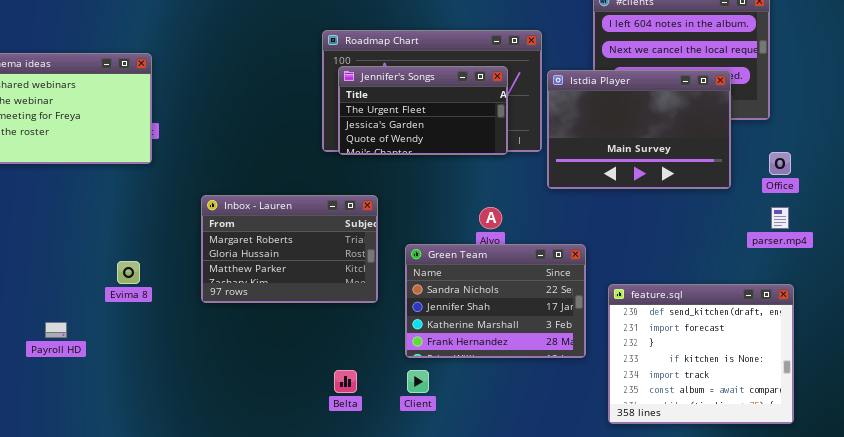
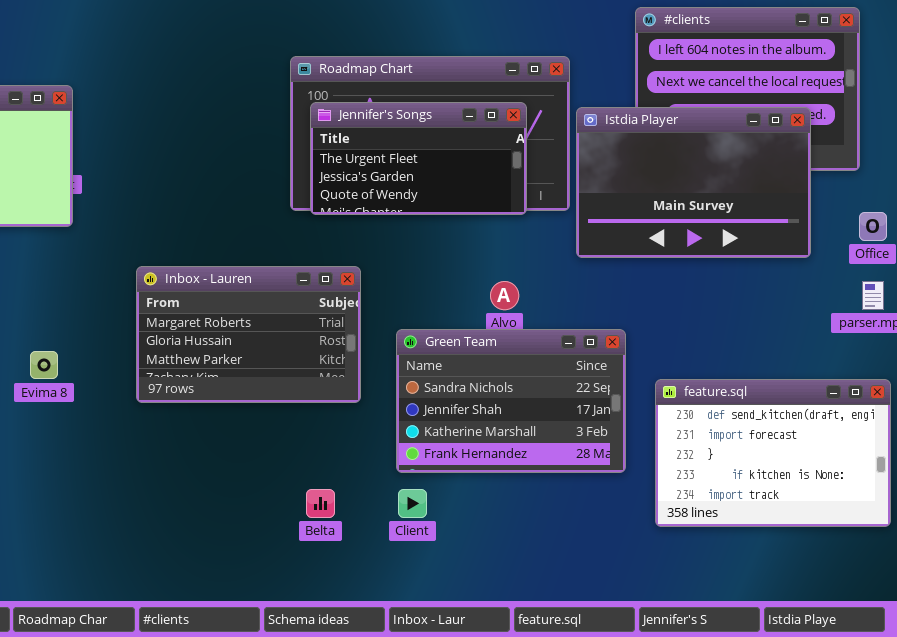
feature.sql: [608,284,794,424] -> [655,379,891,527], resized

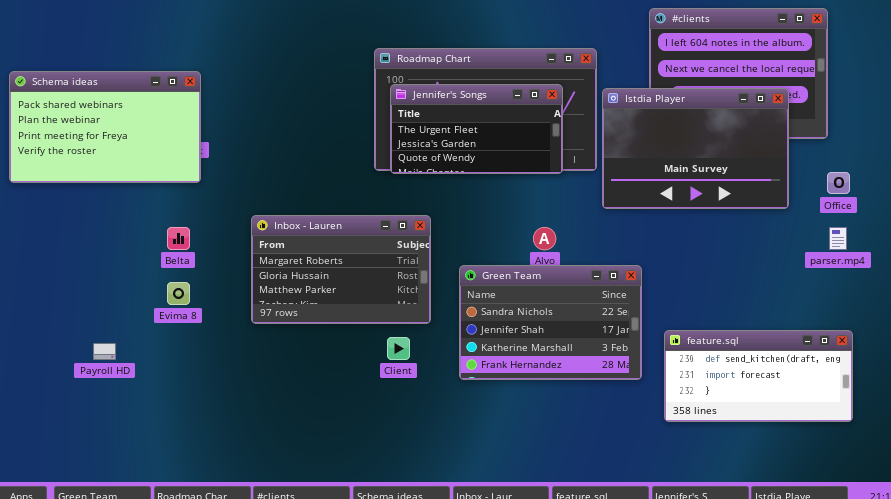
feature.sql: [655,379,891,527] -> [664,330,853,422], resized
Belta: [306,489,335,518] -> [167,227,190,250], moved
Client: [398,489,427,518] -> [387,337,410,360], moved

